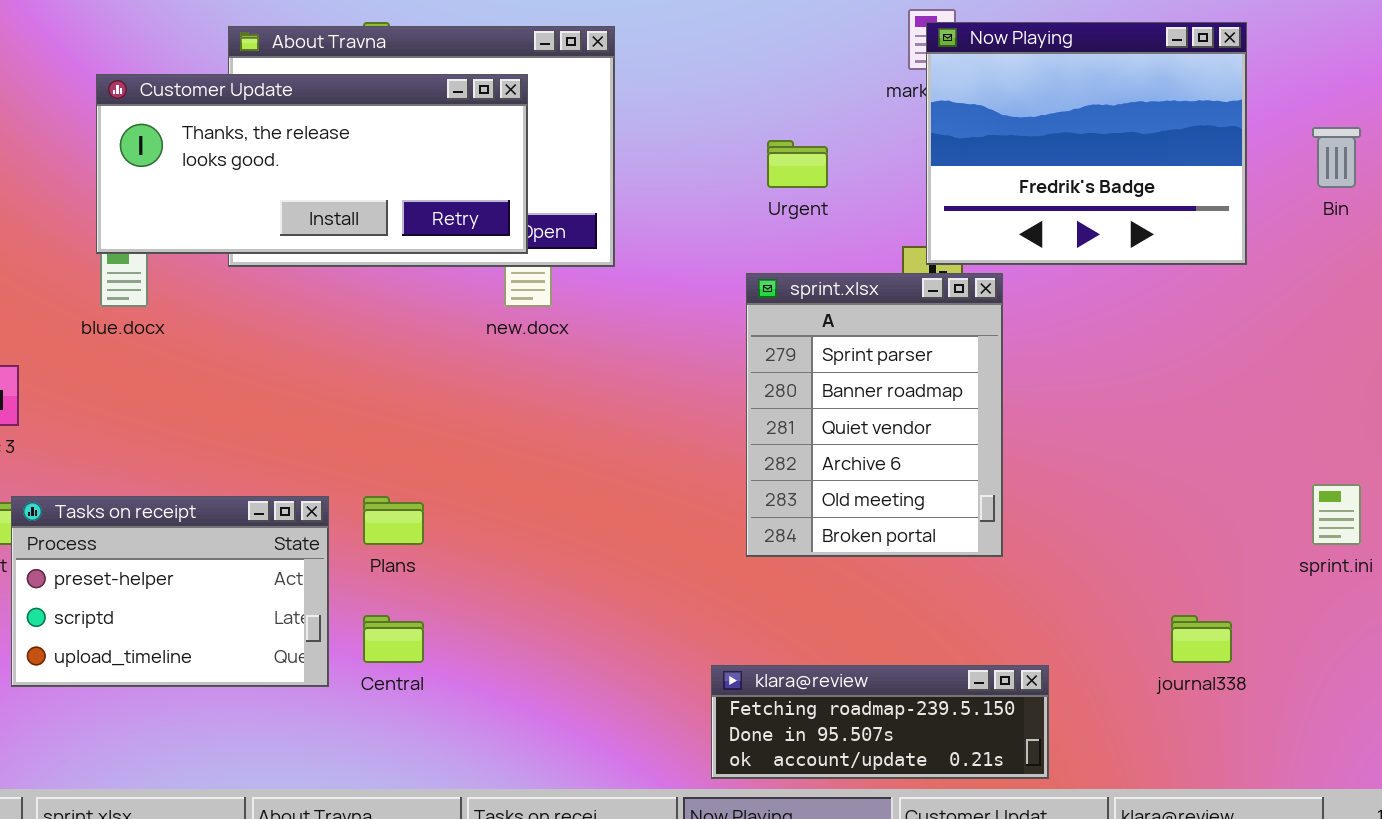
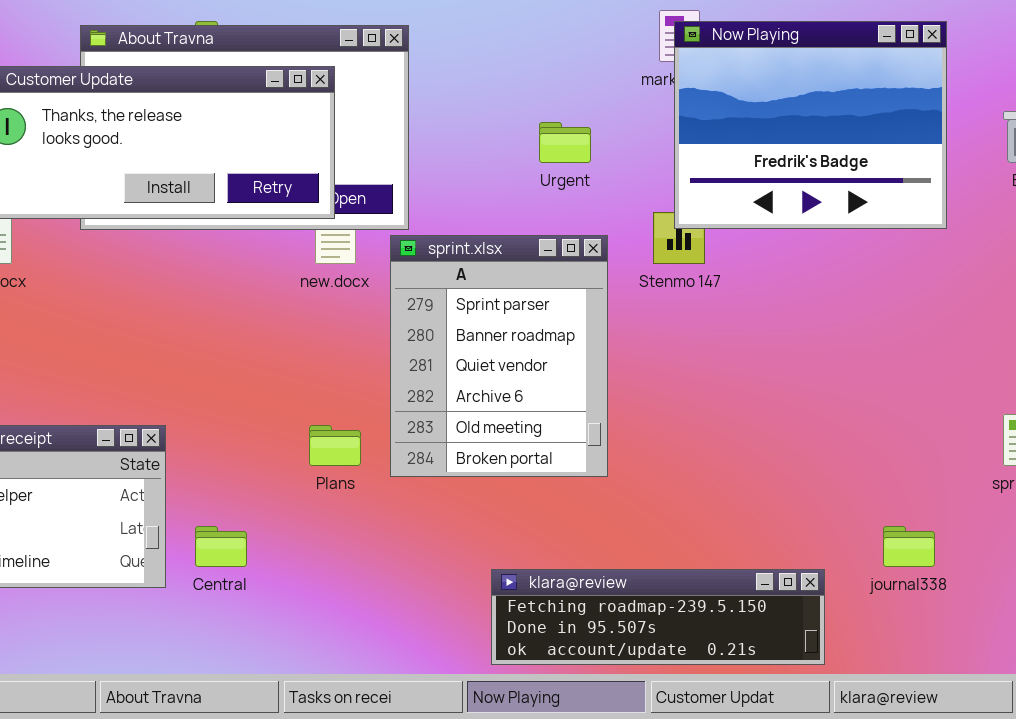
sprint.xlsx: [746,273,1003,557] -> [390,235,608,477], moved
Plans: [363,496,424,545] -> [309,425,361,466], moved
klara@review: [711,665,1049,779] -> [491,569,825,665], resized

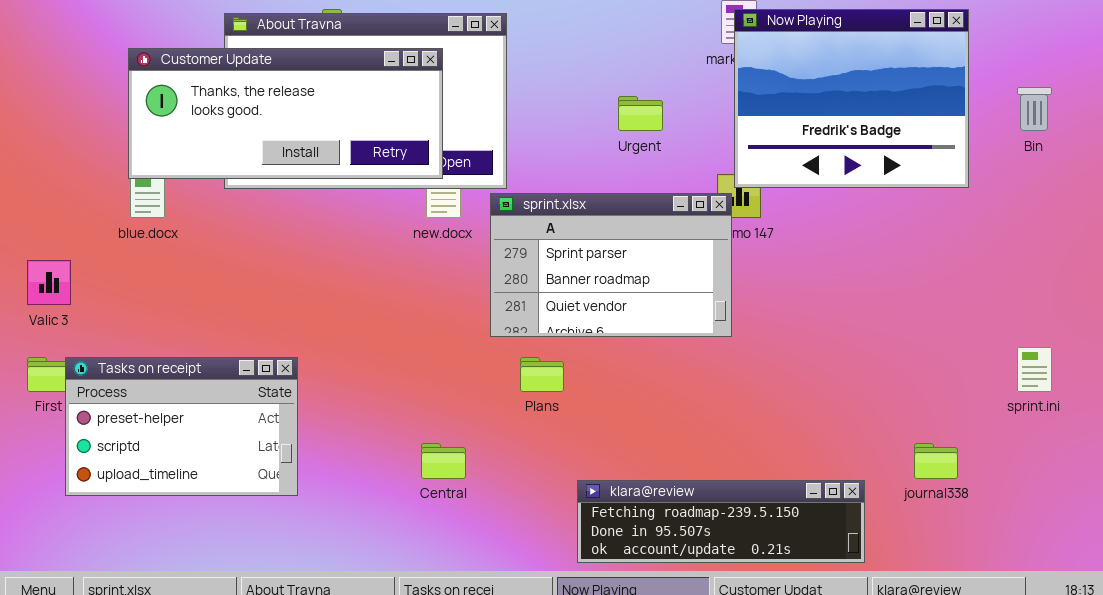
sprint.xlsx: [390,235,608,477] -> [490,193,732,337], resized
Plans: [309,425,361,466] -> [520,357,564,392], moved
Central: [195,526,247,567] -> [421,443,466,479], moved

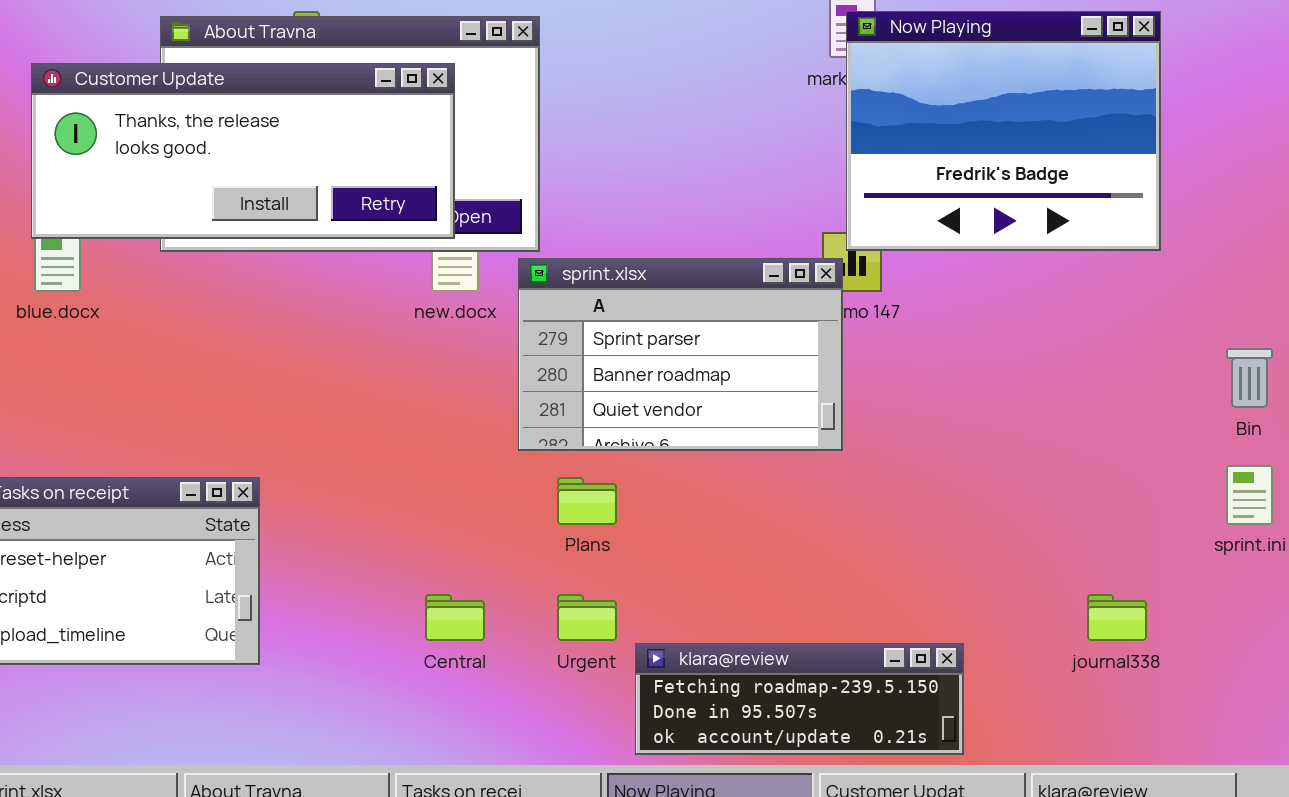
Bin: [1017,87,1052,131] -> [1226,348,1273,408], moved
Urgent: [618,96,663,131] -> [557,594,617,641], moved
klara@review: [577,480,865,563] -> [635,643,964,755], resized

